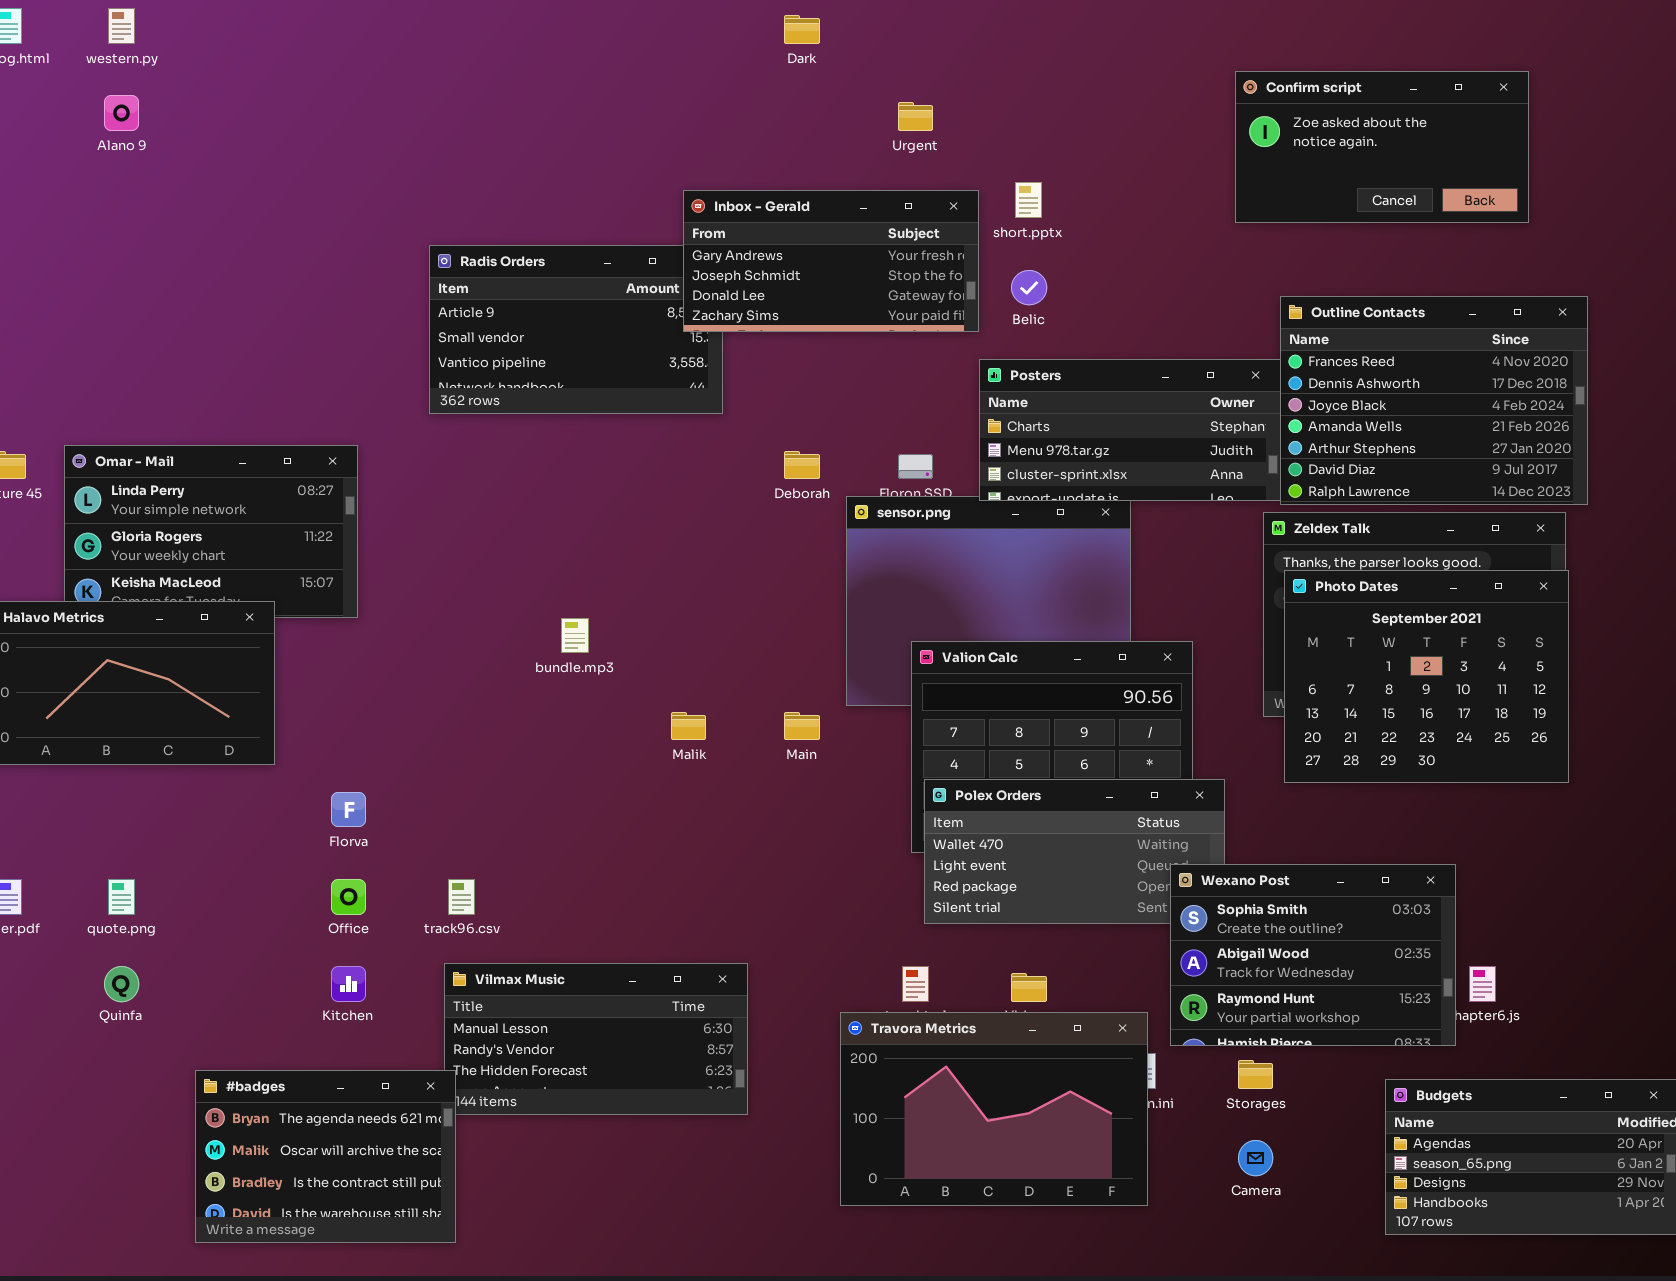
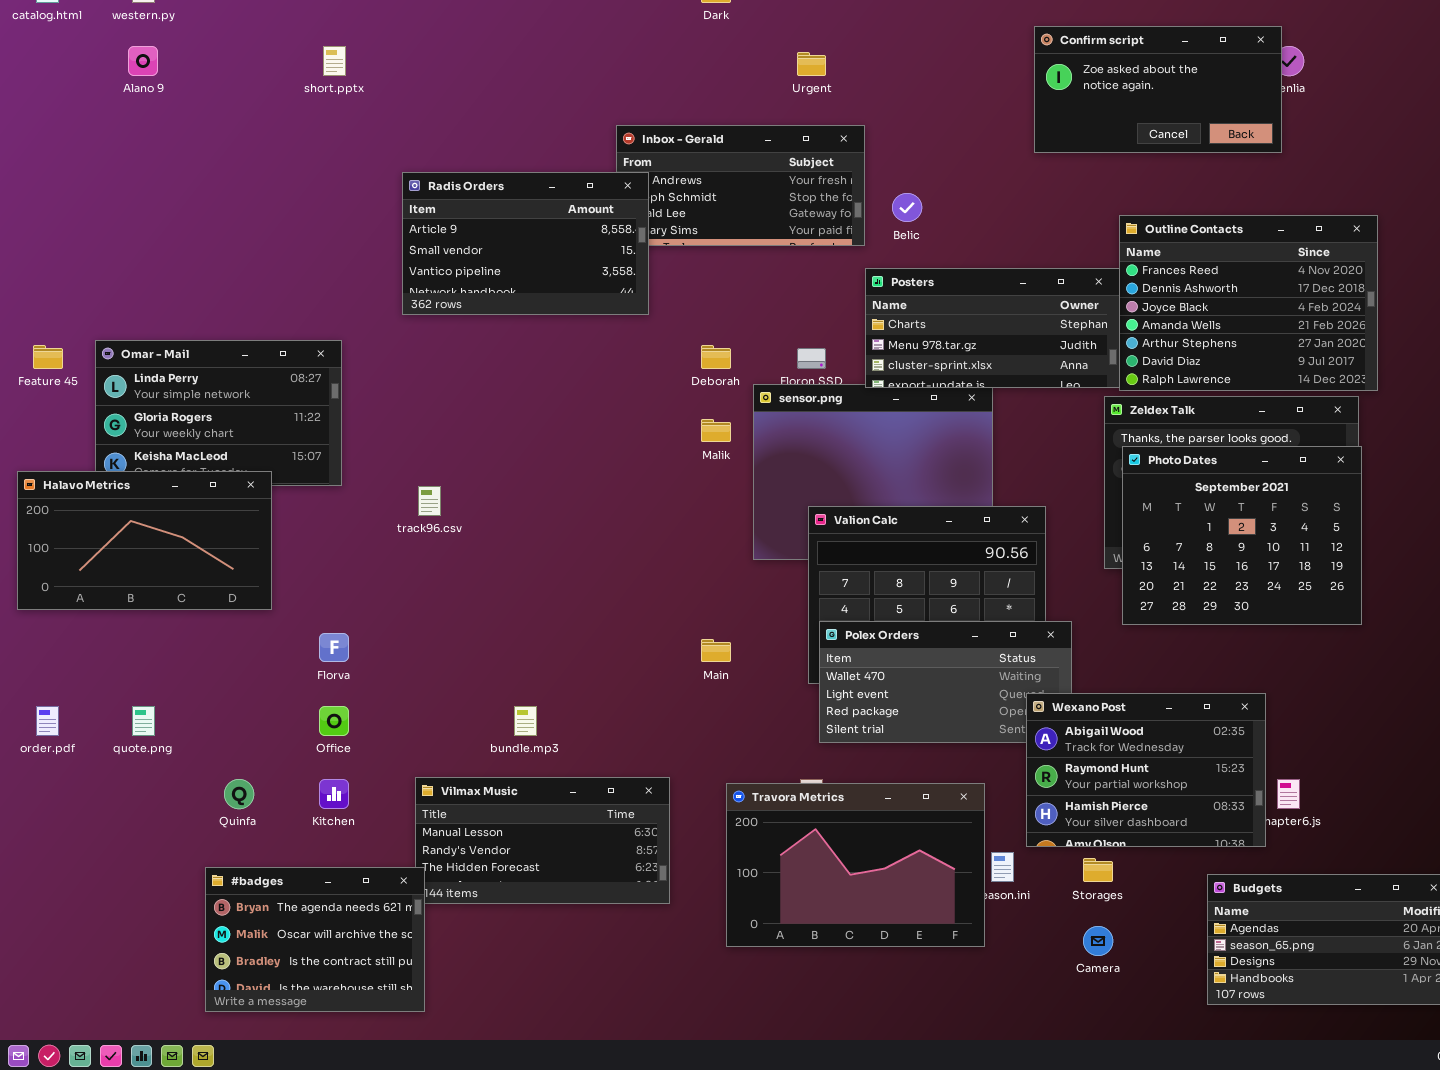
Confirm script: [1235,71,1529,223] -> [1034,26,1282,153], moved
short.pptx: [1015,182,1042,218] -> [323,46,346,76], moved
Radis Orders: [429,245,723,414] -> [402,172,649,315], raised
bundle.mp3: [561,618,589,653] -> [514,706,537,736], moved
Malik: [671,712,706,740] -> [701,419,731,442], moved
Main: [784,712,820,740] -> [701,639,731,662], moved
Wexano Post: [1170,864,1456,1046] -> [1026,693,1266,847], scrolled down 1 row
track96.csv: [448,879,475,915] -> [418,486,441,516], moved
Quinfa: [104,966,139,1002] -> [224,779,254,809], moved
Travora Metrics: [840,1012,1148,1206] -> [726,783,985,947], moved

